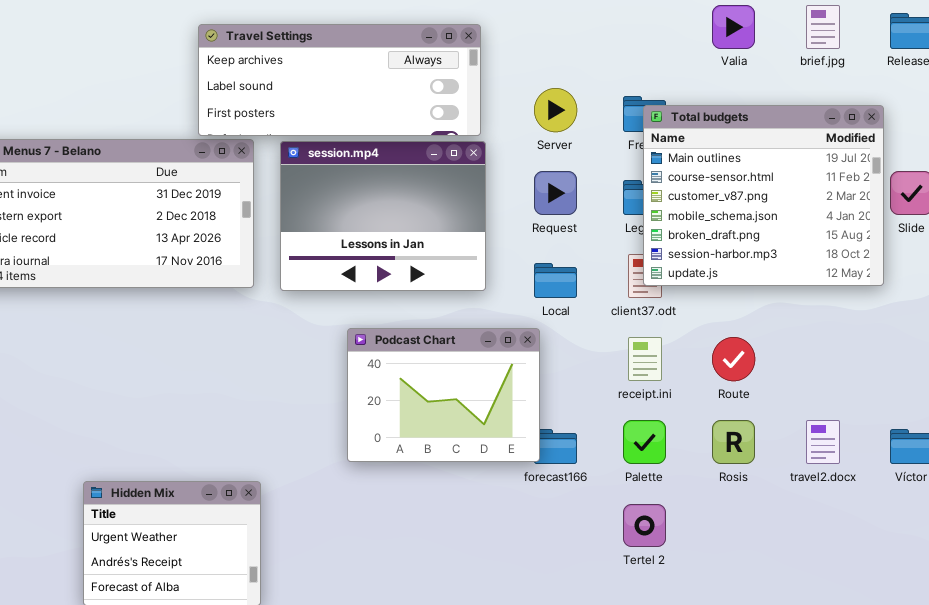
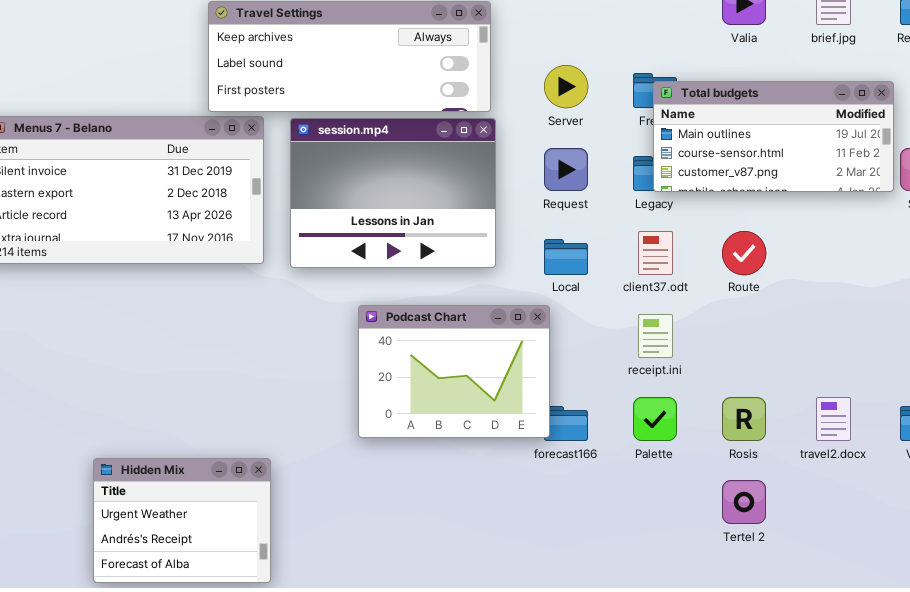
Total budgets: [643,105,884,286] -> [653,81,894,192], resized
Route: [712,337,755,381] -> [722,231,766,275], moved
Tertel 2: [623,504,666,547] -> [722,480,766,524], moved

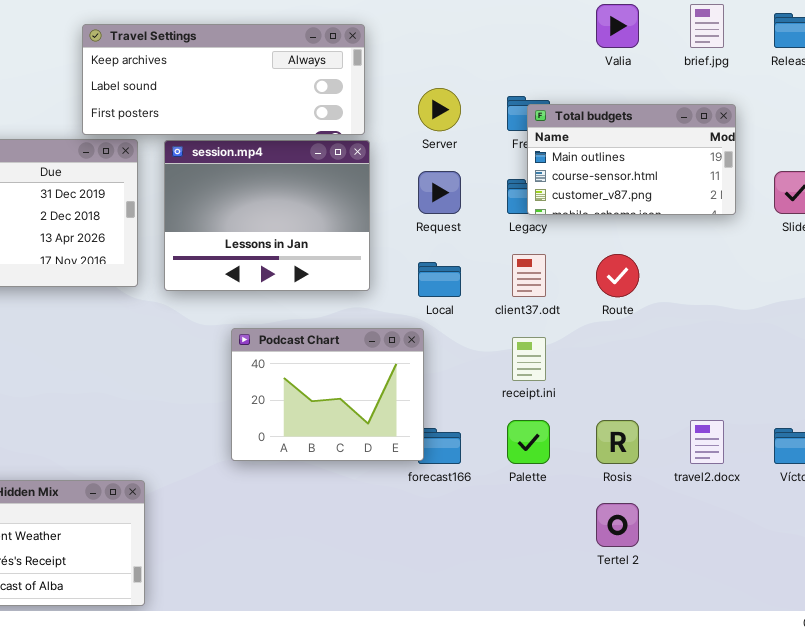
Total budgets: [653,81,894,192] -> [527,104,736,215], resized

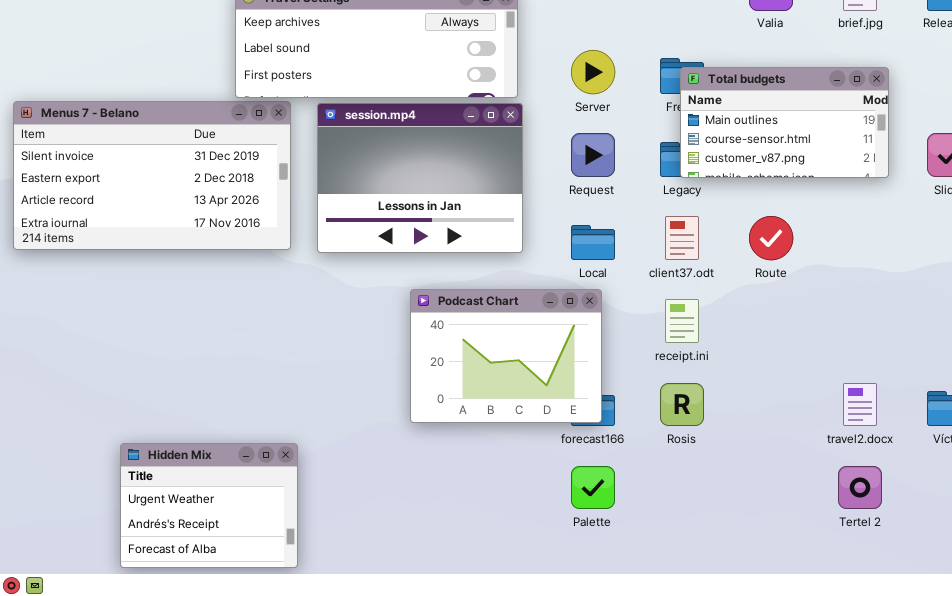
Podcast Chart: [231,328,424,461] -> [410,289,602,423], moved
Palette: [507,420,550,464] -> [571,466,615,509], moved
Rosis: [596,420,639,464] -> [660,383,704,426], moved
Tertel 2: [596,503,639,547] -> [838,466,882,509], moved

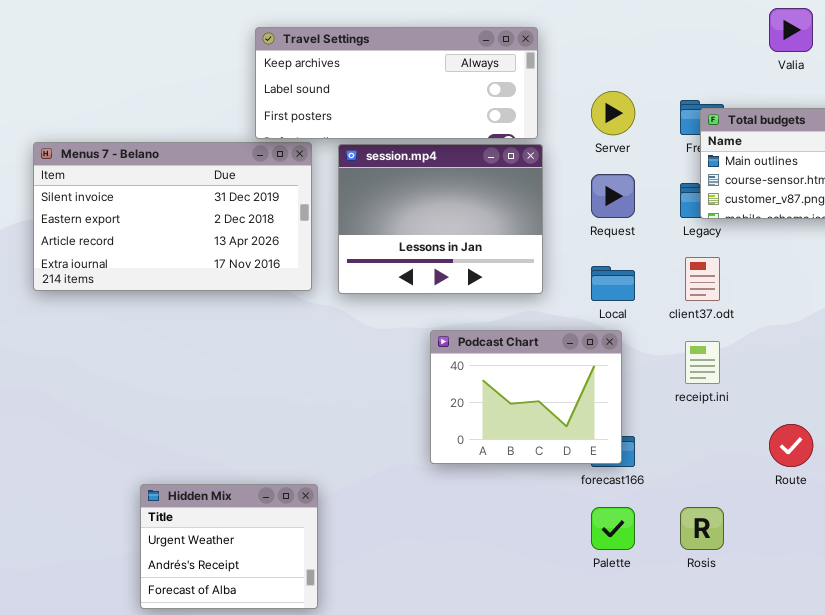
Route: [749,216,793,260] -> [769,424,813,467], moved
Rosis: [660,383,704,426] -> [680,507,724,550], moved

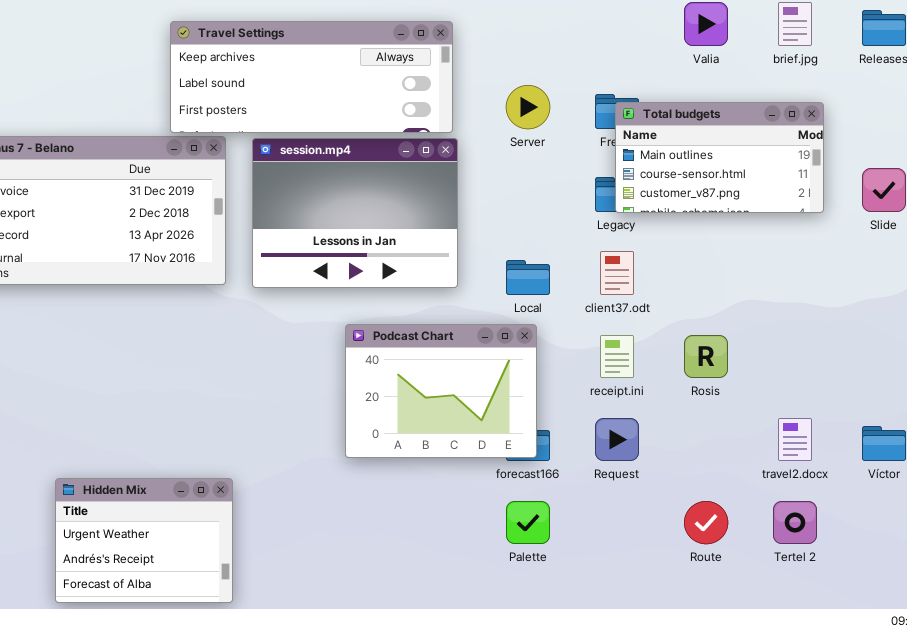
Request: [591,174,635,218] -> [595,418,639,461], moved
Route: [769,424,813,467] -> [684,501,728,544], moved
Rosis: [680,507,724,550] -> [684,335,728,378], moved

